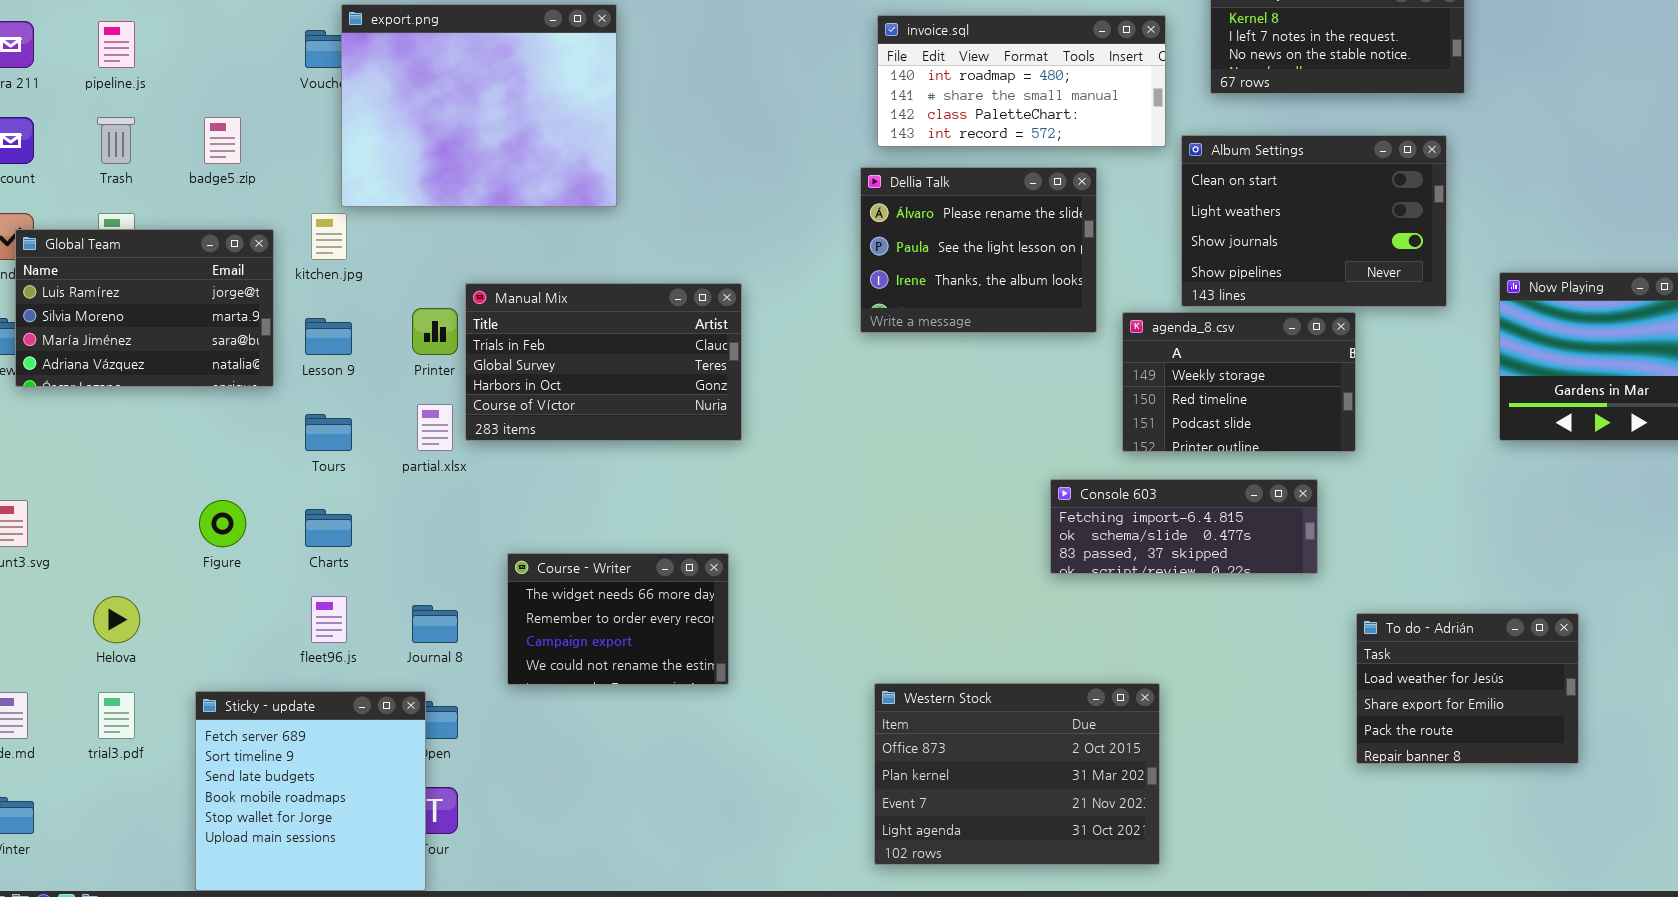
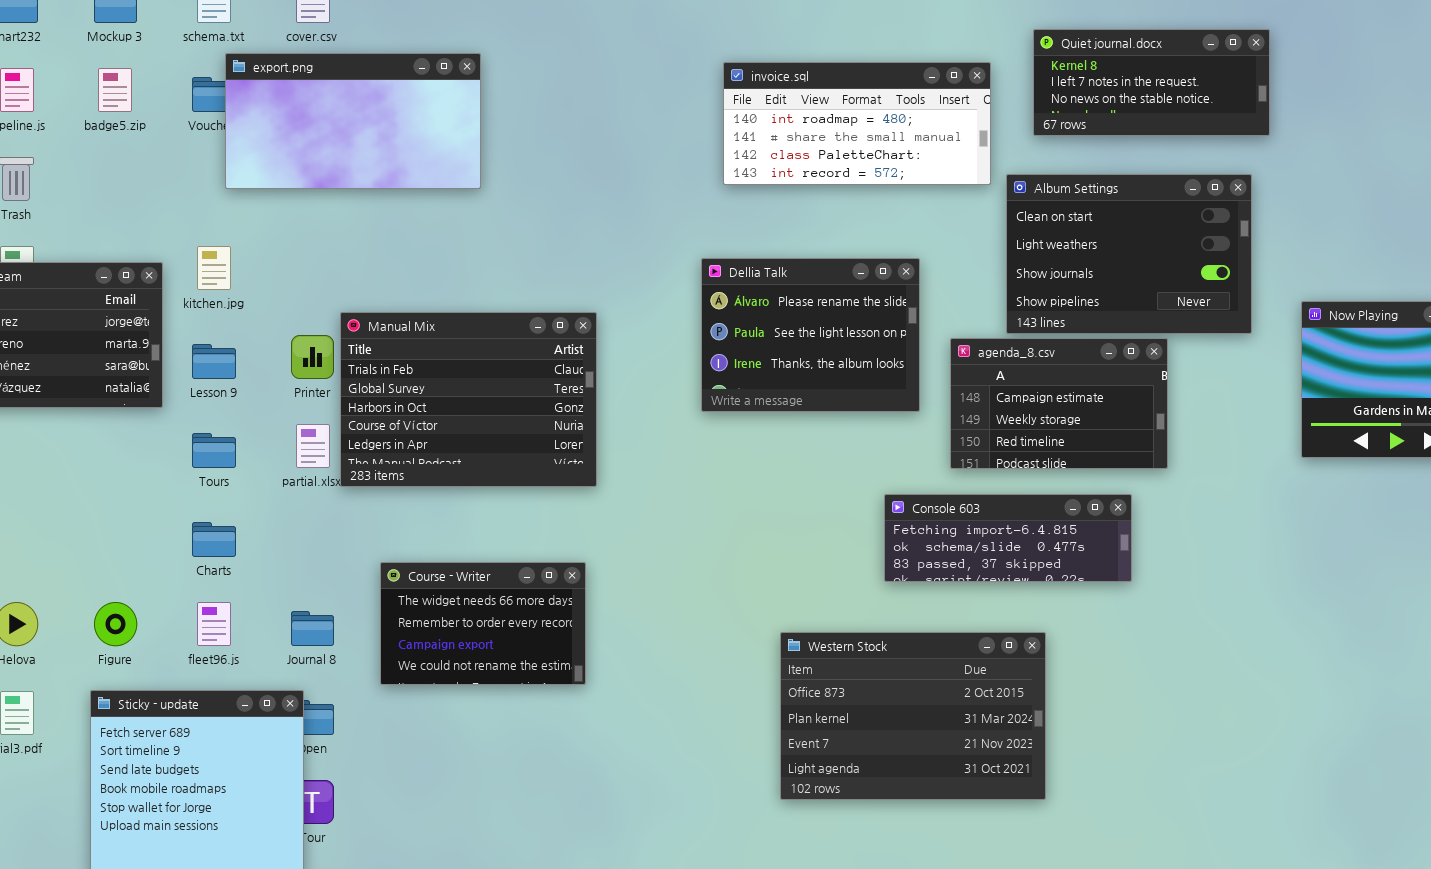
export.png: [341,4,617,207] -> [225,53,481,189], resized
badge5.zip: [204,117,241,164] -> [98,68,132,112], moved
Dellia Talk: [860,167,1097,333] -> [701,258,920,412], moved
Manual Mix: [465,283,742,441] -> [340,312,597,487], resized
agenda_8.csv: [1122,312,1356,452] -> [950,338,1168,469], scrolled up 1 row
Figure: [199,500,246,547] -> [94,602,137,646], moved
To do - Adrián: [1356,613,1579,764] -> none, closed
Western Stock: [874,683,1160,865] -> [780,632,1046,800], moved

